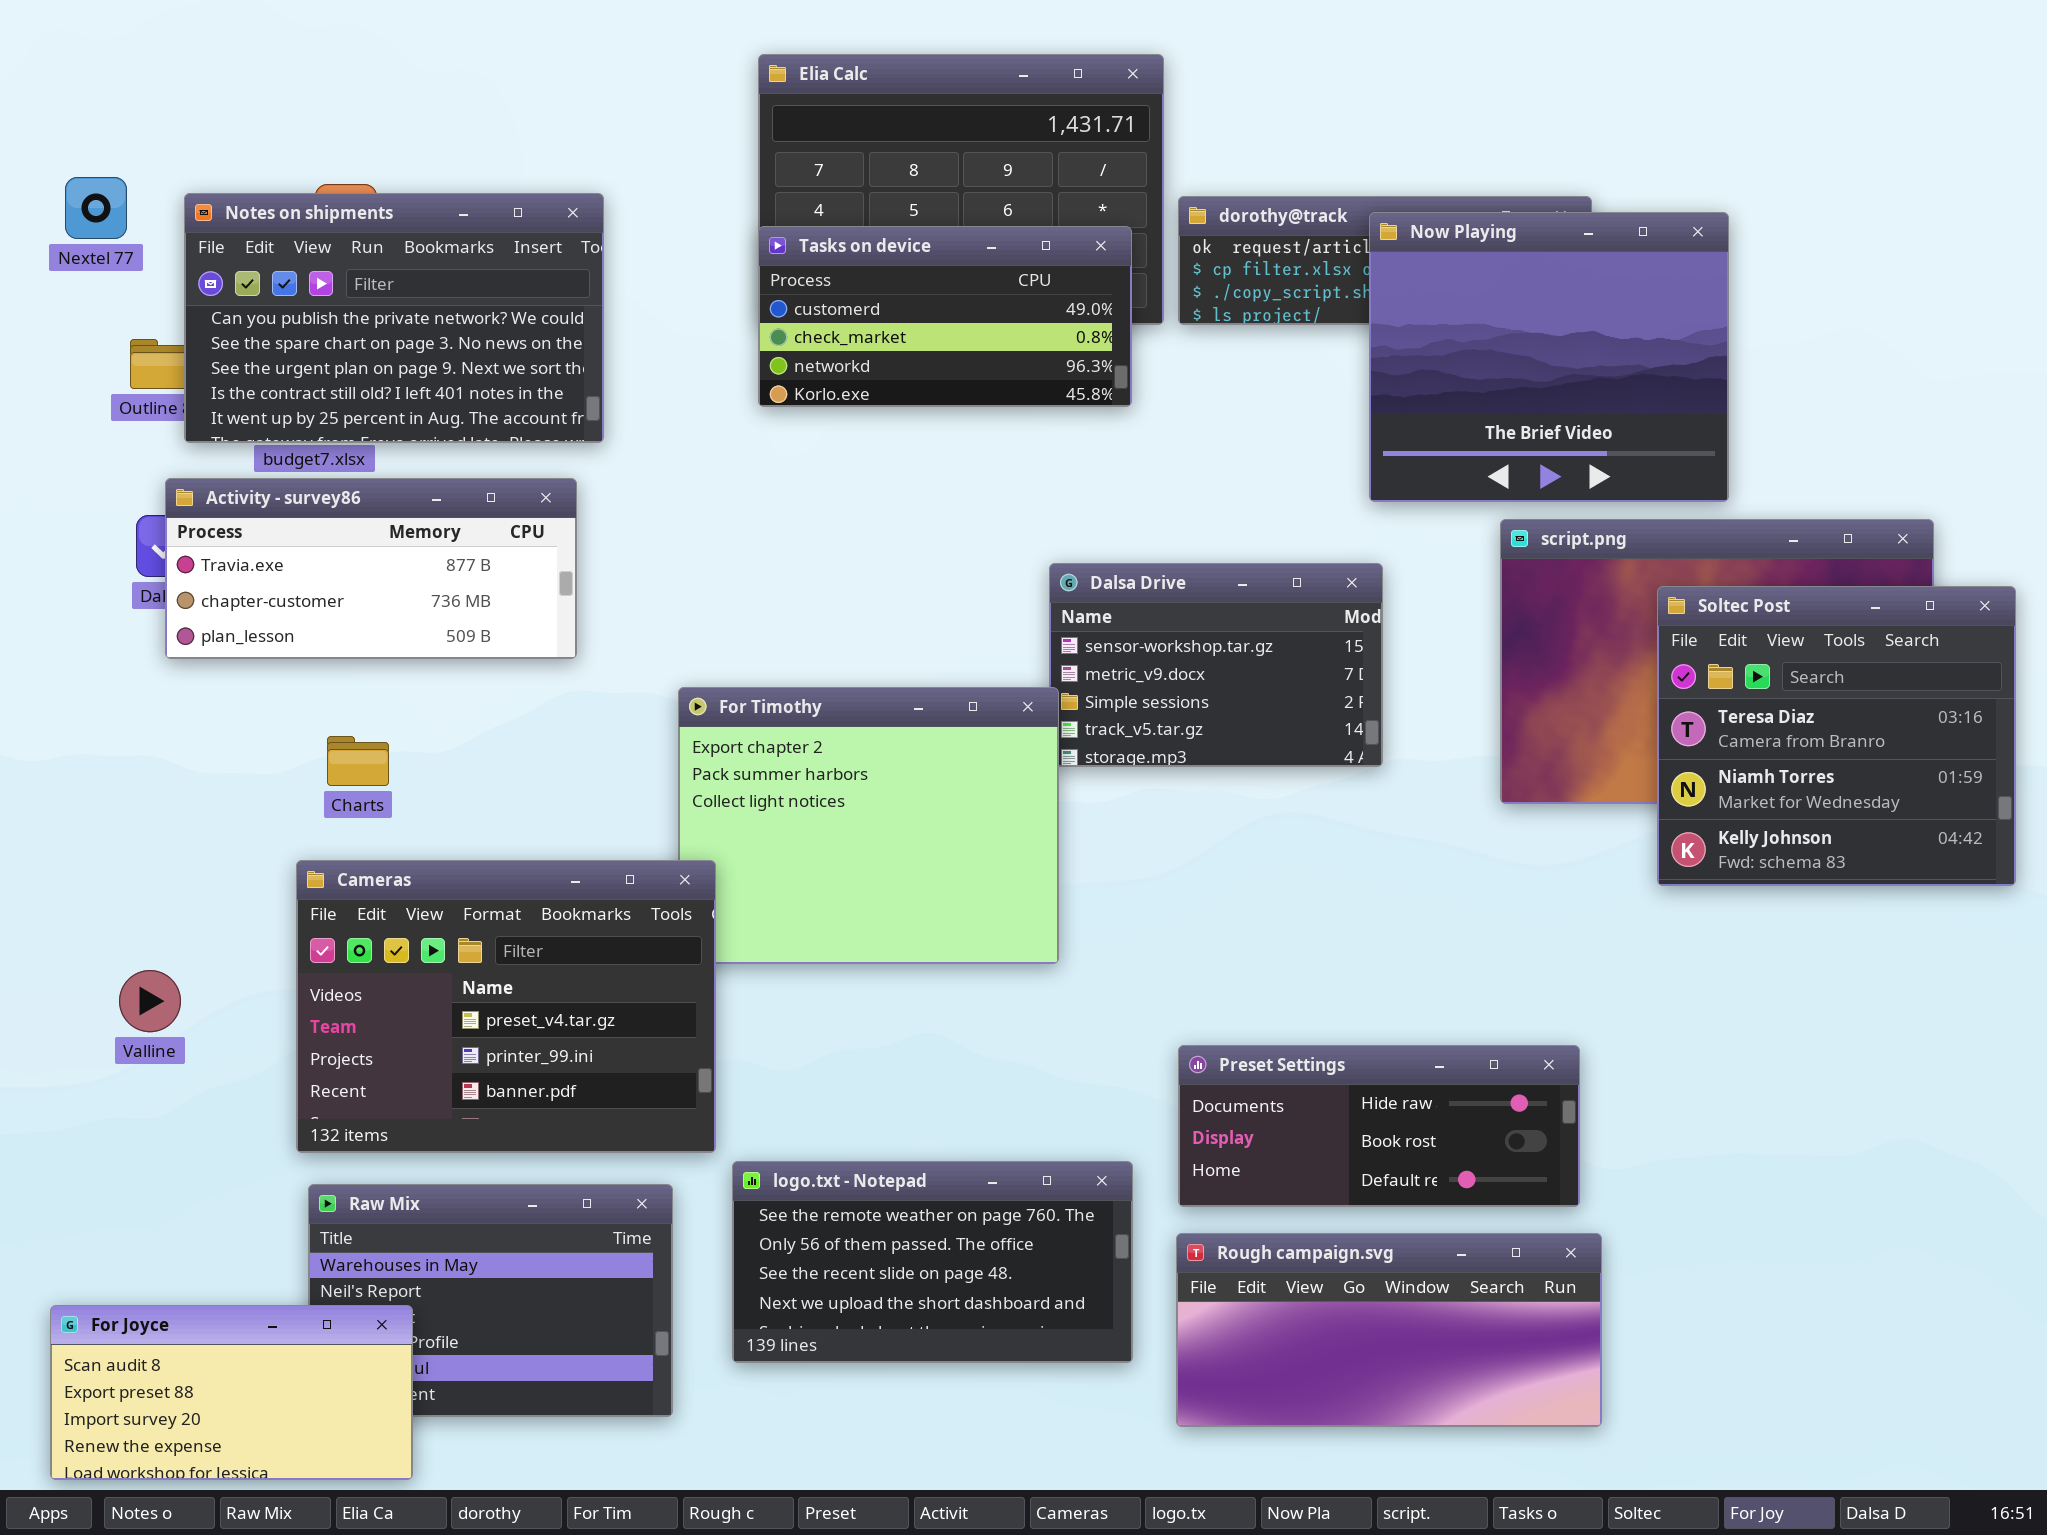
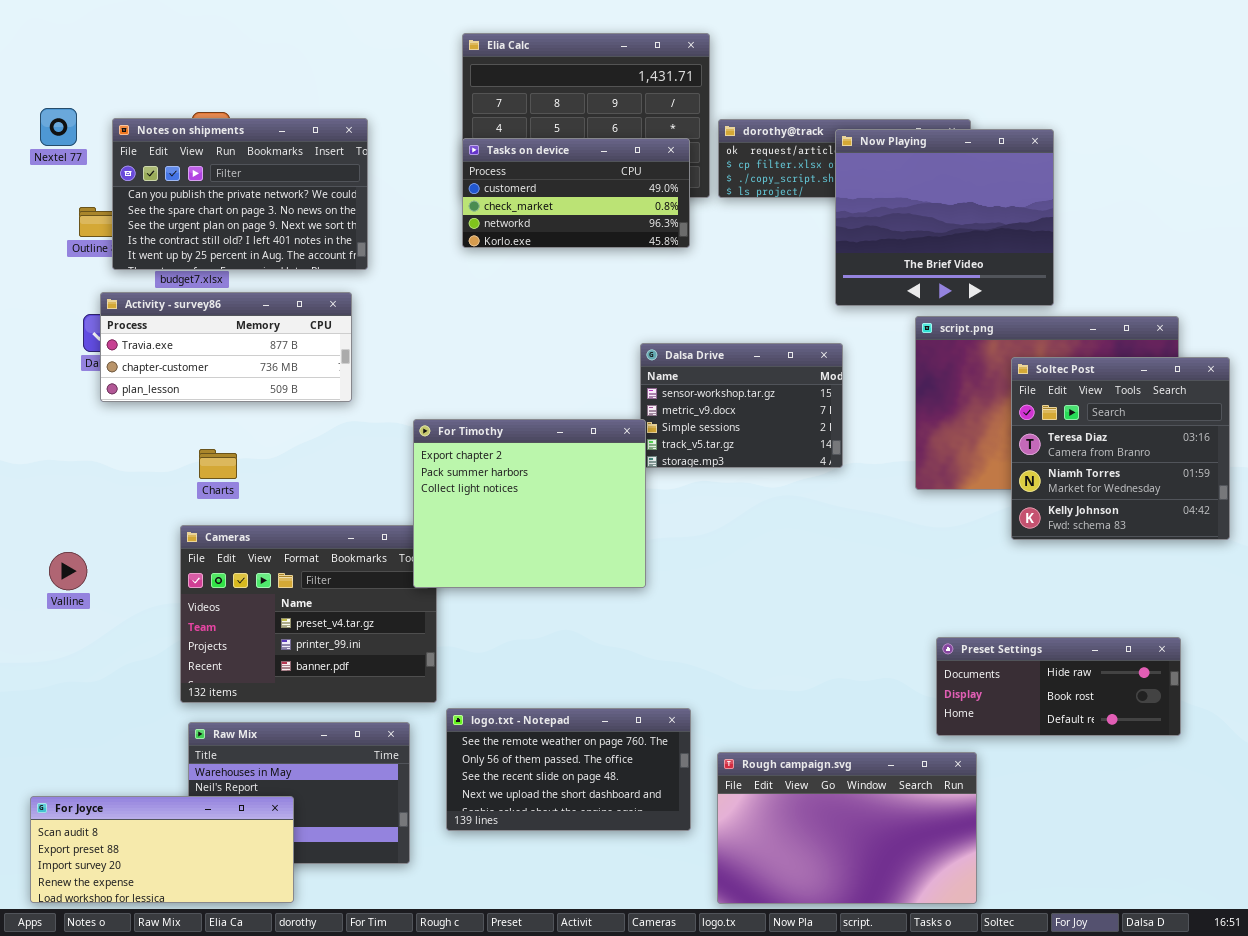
For Timothy: [678,687,1059,964] -> [413,419,646,588], raised
Valline: [119,970,181,1032] -> [49,552,87,590], moved
Preset Settings: [1178,1045,1580,1207] -> [936,637,1181,736], moved
Rough campaign.svg: [1176,1233,1602,1427] -> [717,752,977,904], resized
For Joyce: [50,1305,413,1480] -> [30,796,294,903], resized

